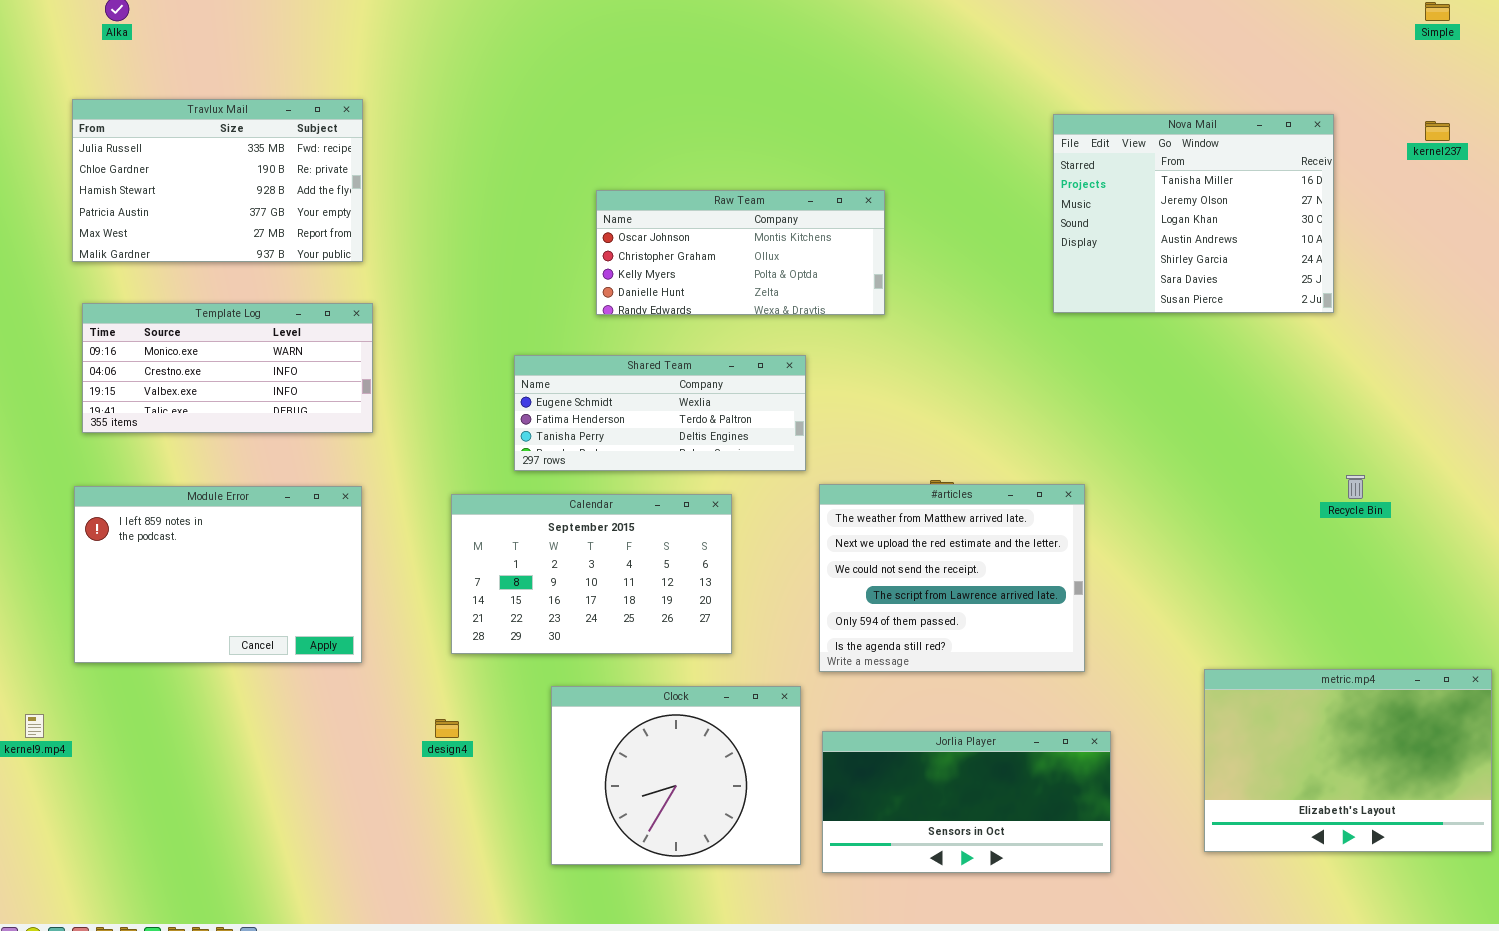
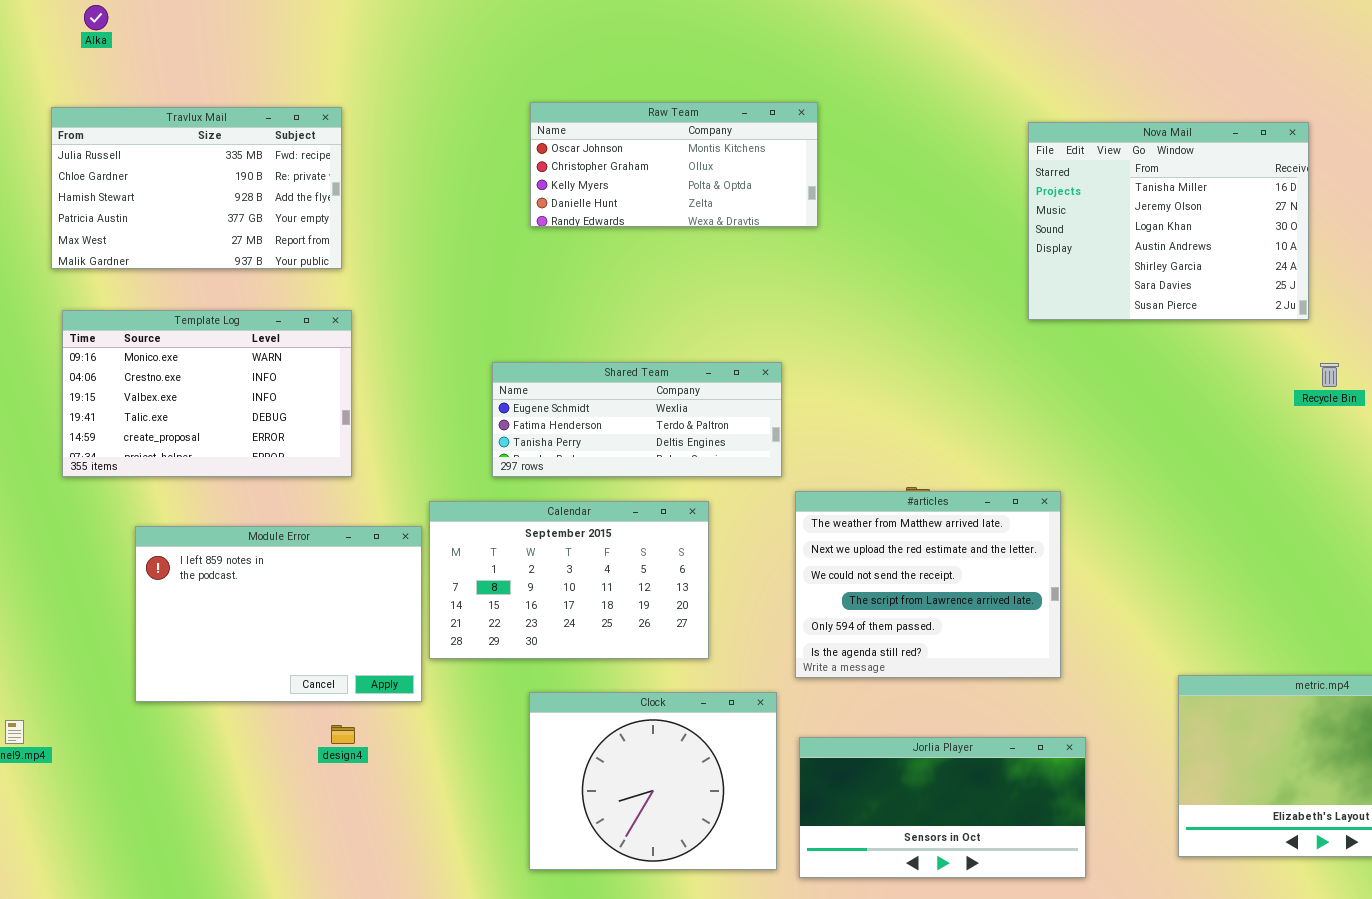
Raw Team: [596,190,885,315] -> [530,102,818,227], moved
Template Log: [82,303,373,433] -> [62,310,352,477], resized
Recycle Bin: [1346,475,1365,499] -> [1320,363,1339,387], moved
Module Error: [74,486,362,663] -> [135,526,422,702], moved
design4: [435,719,459,738] -> [331,725,355,744], moved

